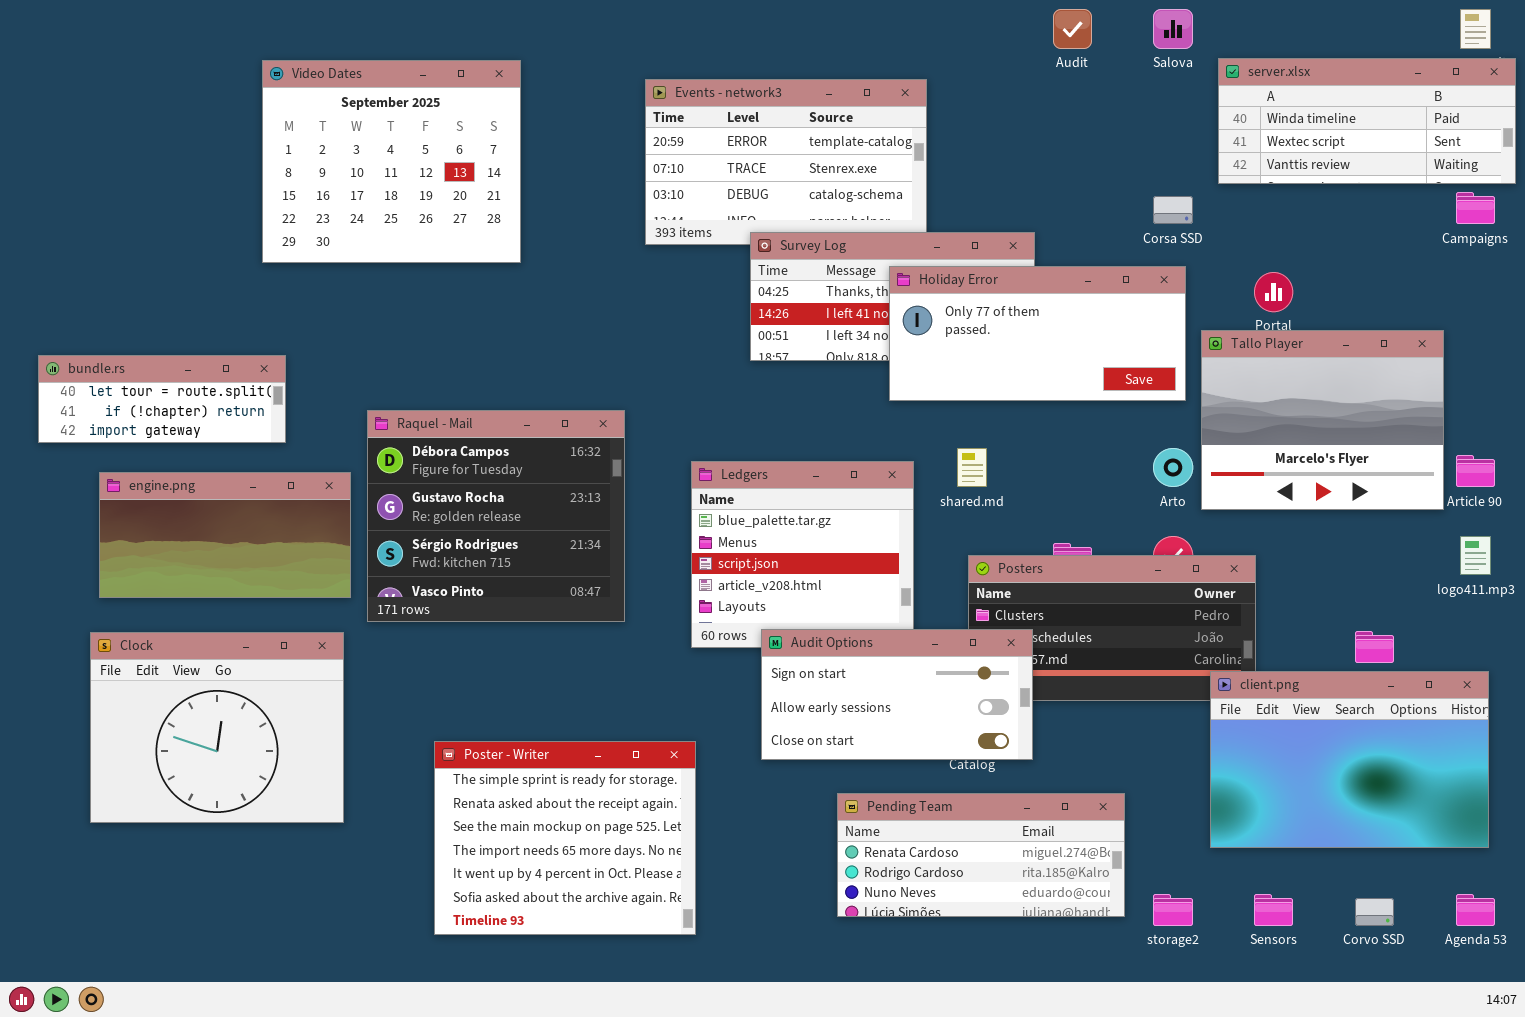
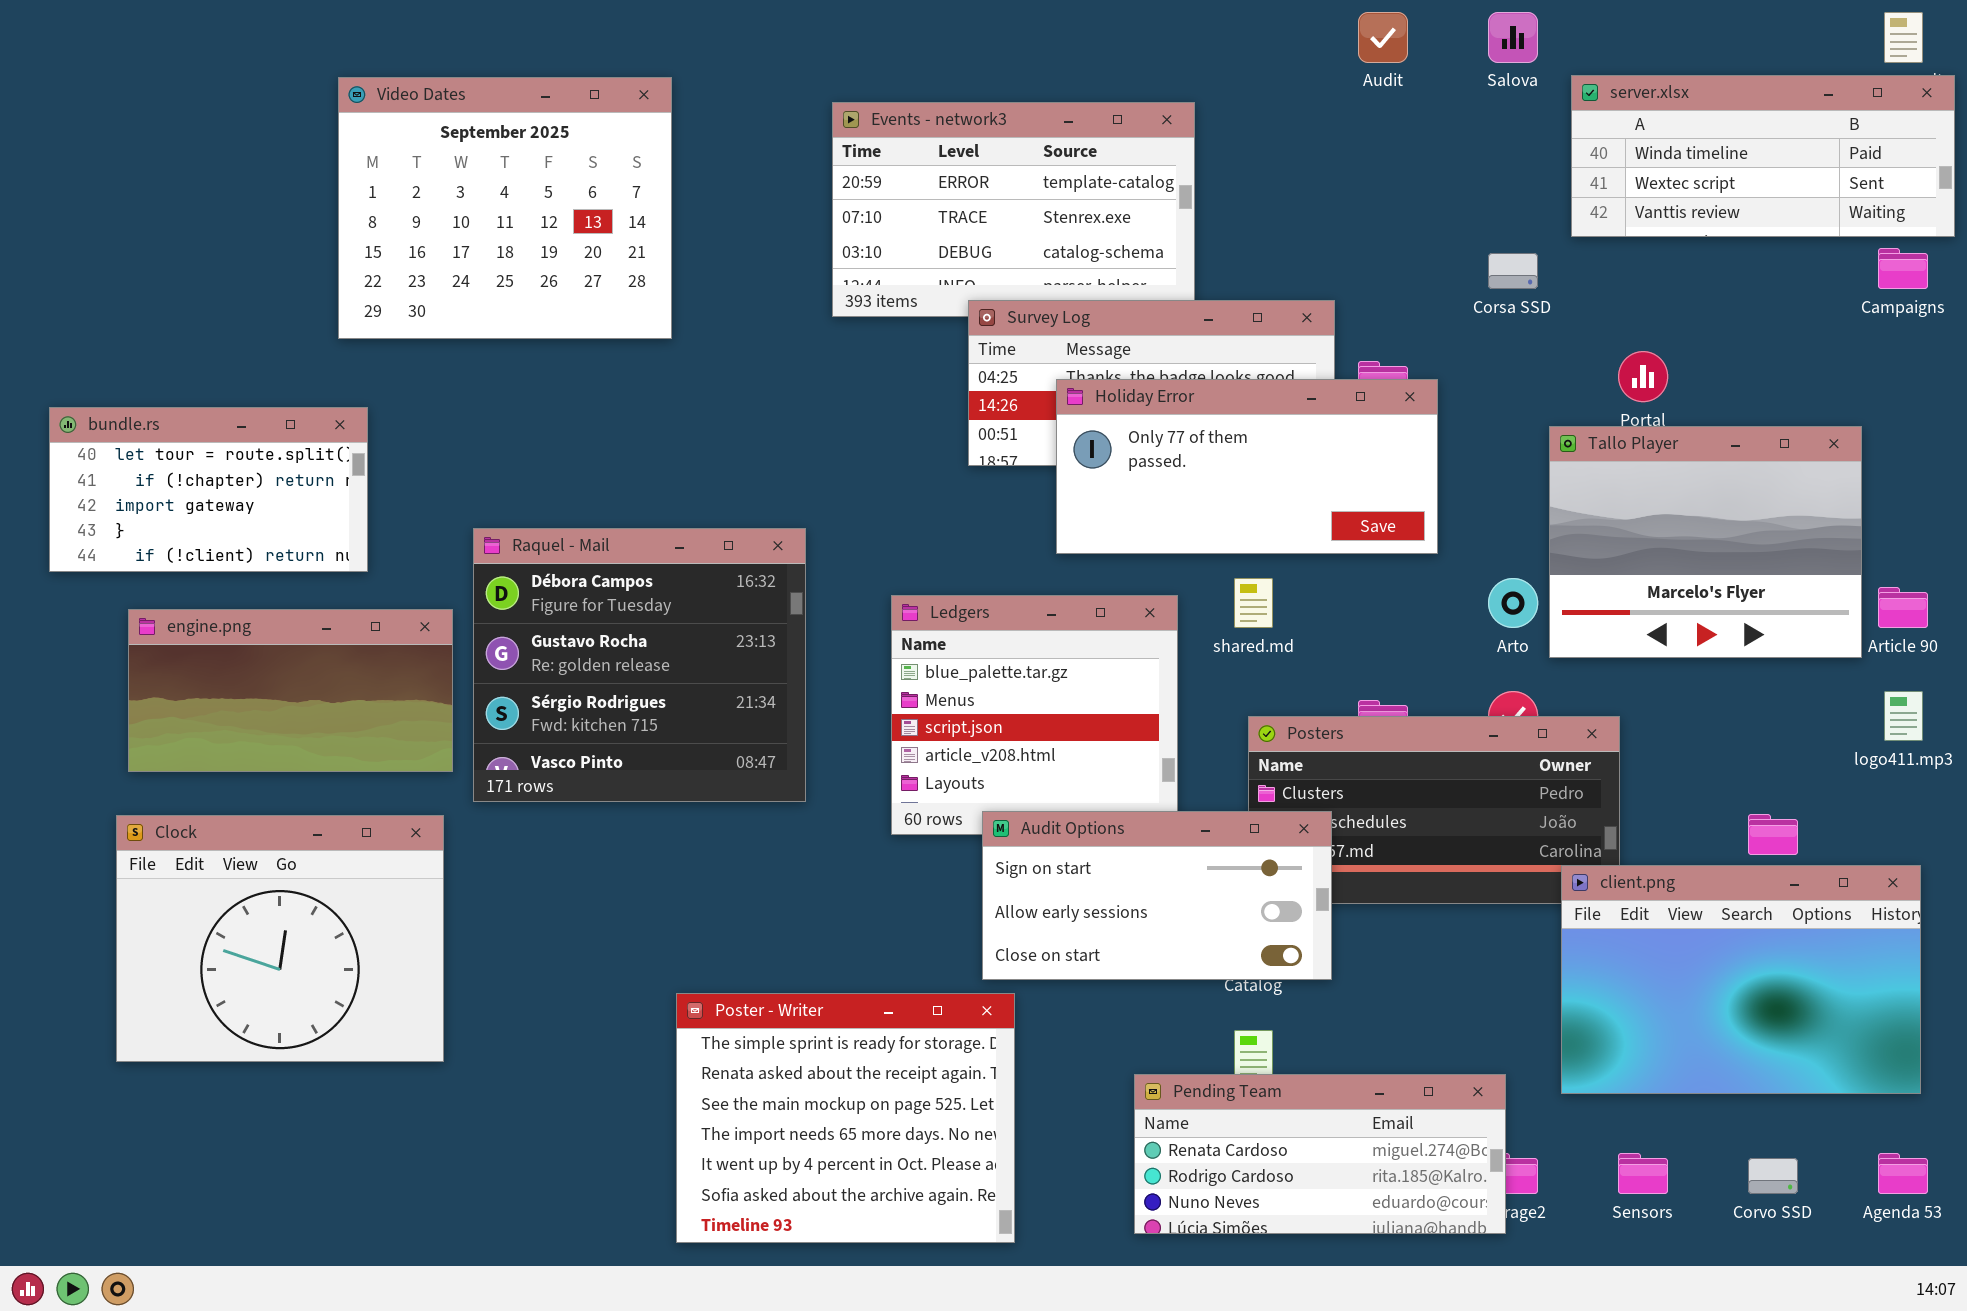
Holiday Error: [889,266,1186,401] -> [1056,379,1438,554], moved
bundle.rs: [38,355,286,443] -> [49,407,368,572], resized
Poster - Writer: [434,741,696,935] -> [676,993,1015,1243], moved
Pending Team: [837,793,1125,917] -> [1134,1074,1506,1234], moved

